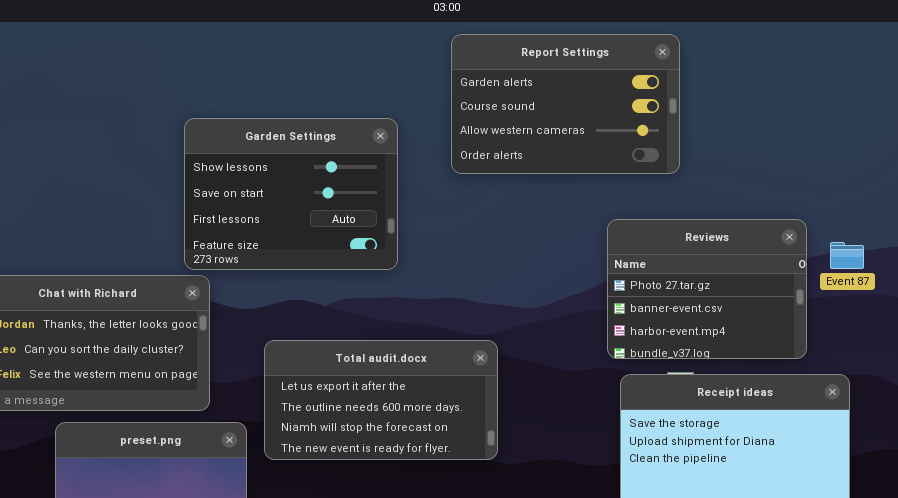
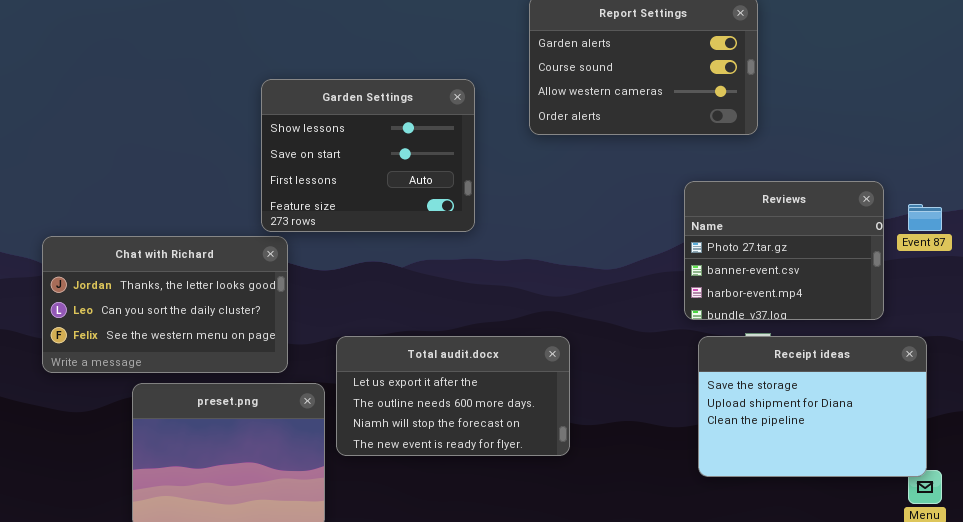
Total audit.docx: [264,340,498,460] -> [336,336,570,456], moved

